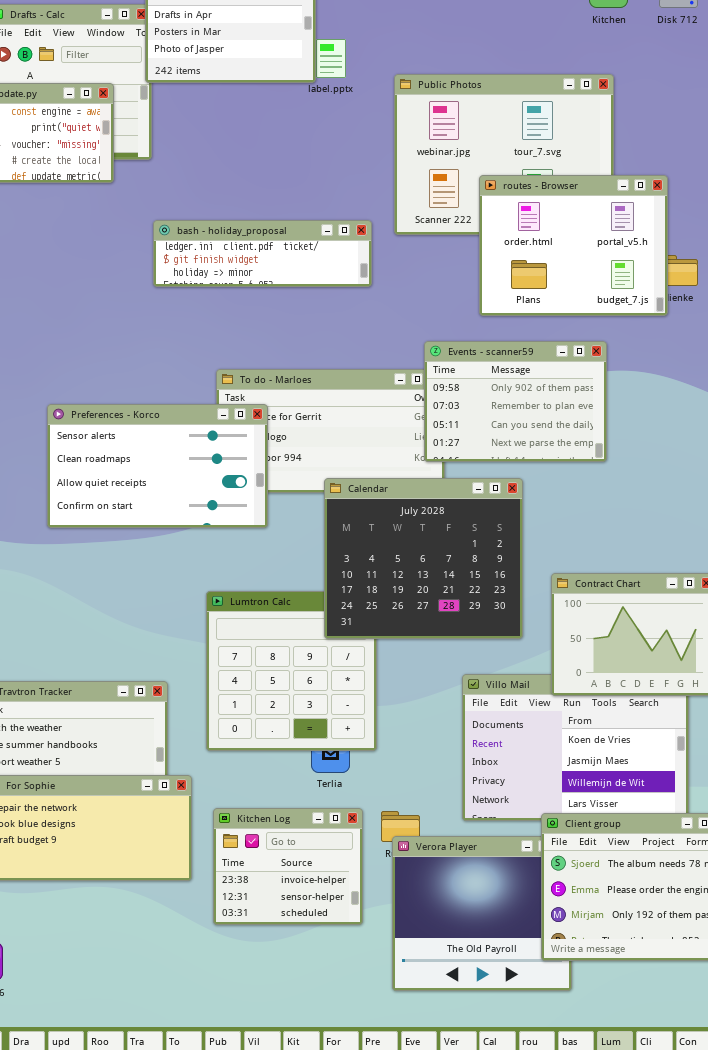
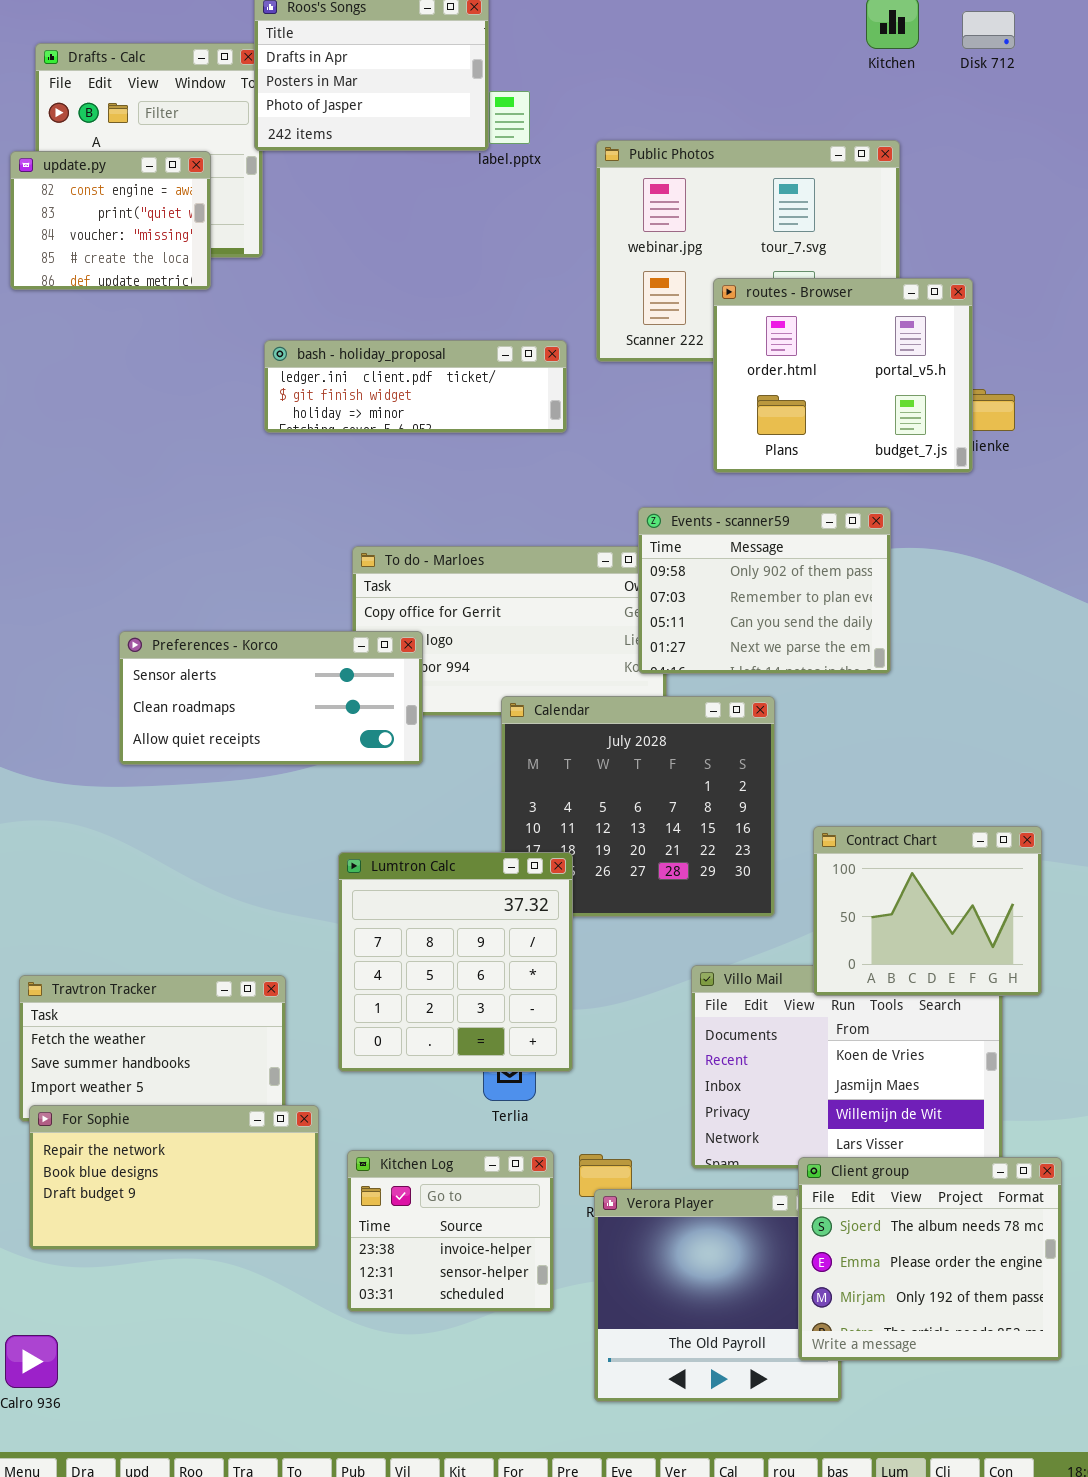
Preferences - Korco: [47,404,268,528] -> [119,631,423,765], resized
Lumtron Calc: [206,591,377,751] -> [338,852,573,1072], raised

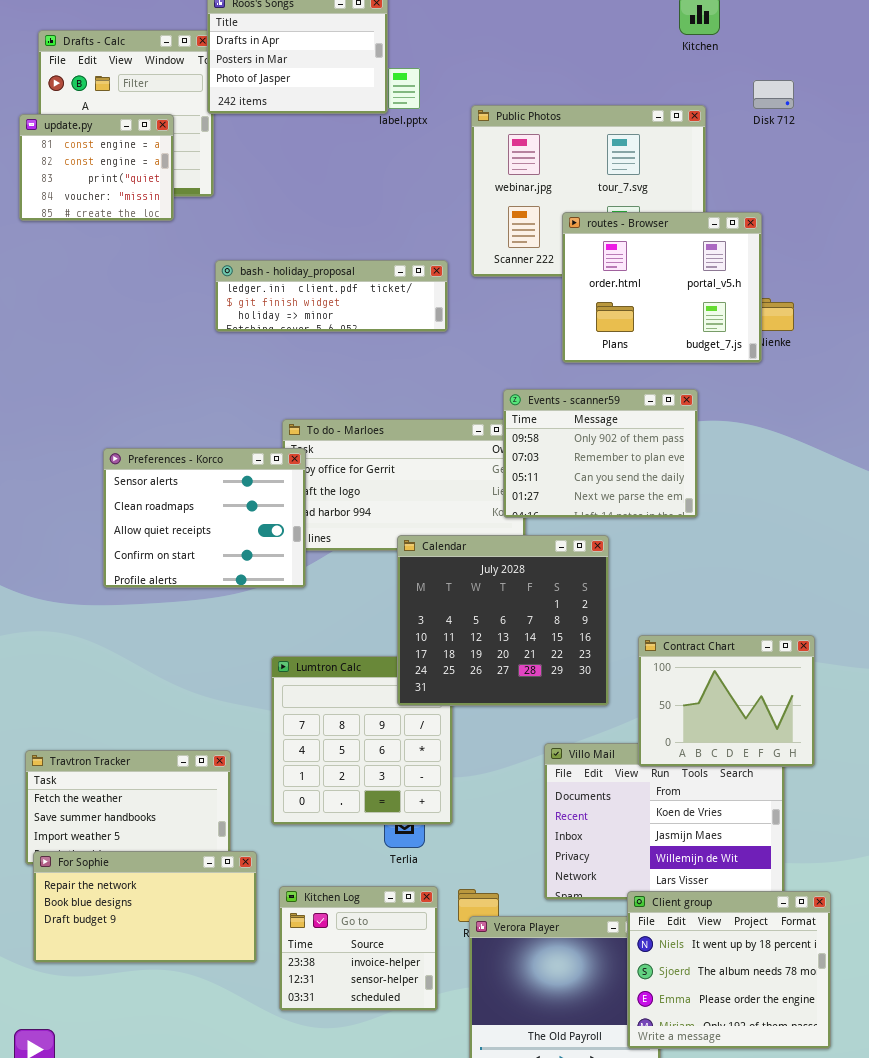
Disk 712: [962,11,1015,49] -> [753,80,794,109], moved
update.py: [10,151,211,290] -> [19,114,174,221], scrolled up 1 row
Preferences - Korco: [119,631,423,765] -> [103,448,306,588], resized
Calendar: [501,696,775,917] -> [397,535,609,706], raised
Client group: [798,1157,1062,1361] -> [627,891,831,1049], scrolled up 1 row

